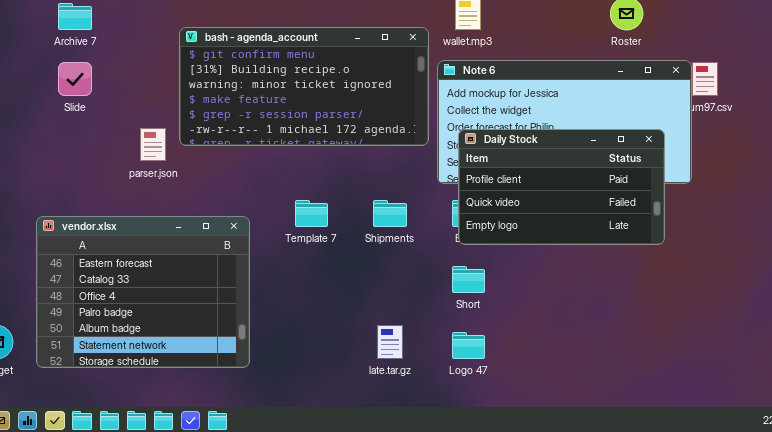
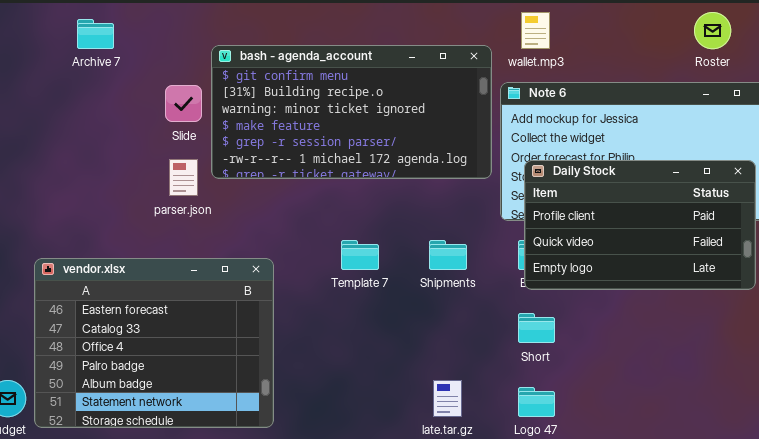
Slide: [58,62,92,96] -> [165,85,202,122], moved
vendor.xlsx: [36,216,250,368] -> [34,258,274,428], moved

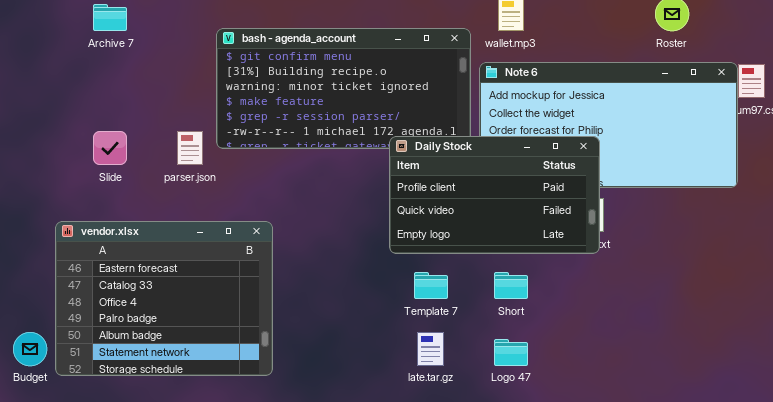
Slide: [165,85,202,122] -> [93,131,127,165], moved
Daily Stock: [524,160,756,290] -> [389,136,600,254], moved
Template 7: [341,240,379,270] -> [414,272,448,299], moved

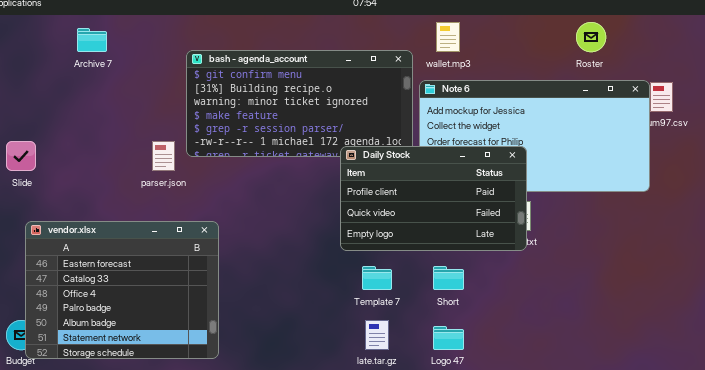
Slide: [93,131,127,165] -> [6,141,36,171], moved
vendor.xlsx: [55,221,273,376] -> [25,221,219,359], moved

